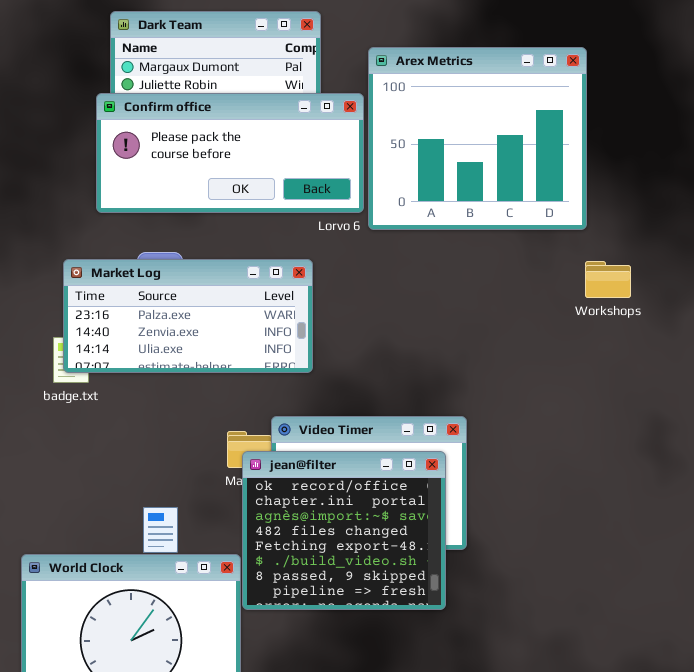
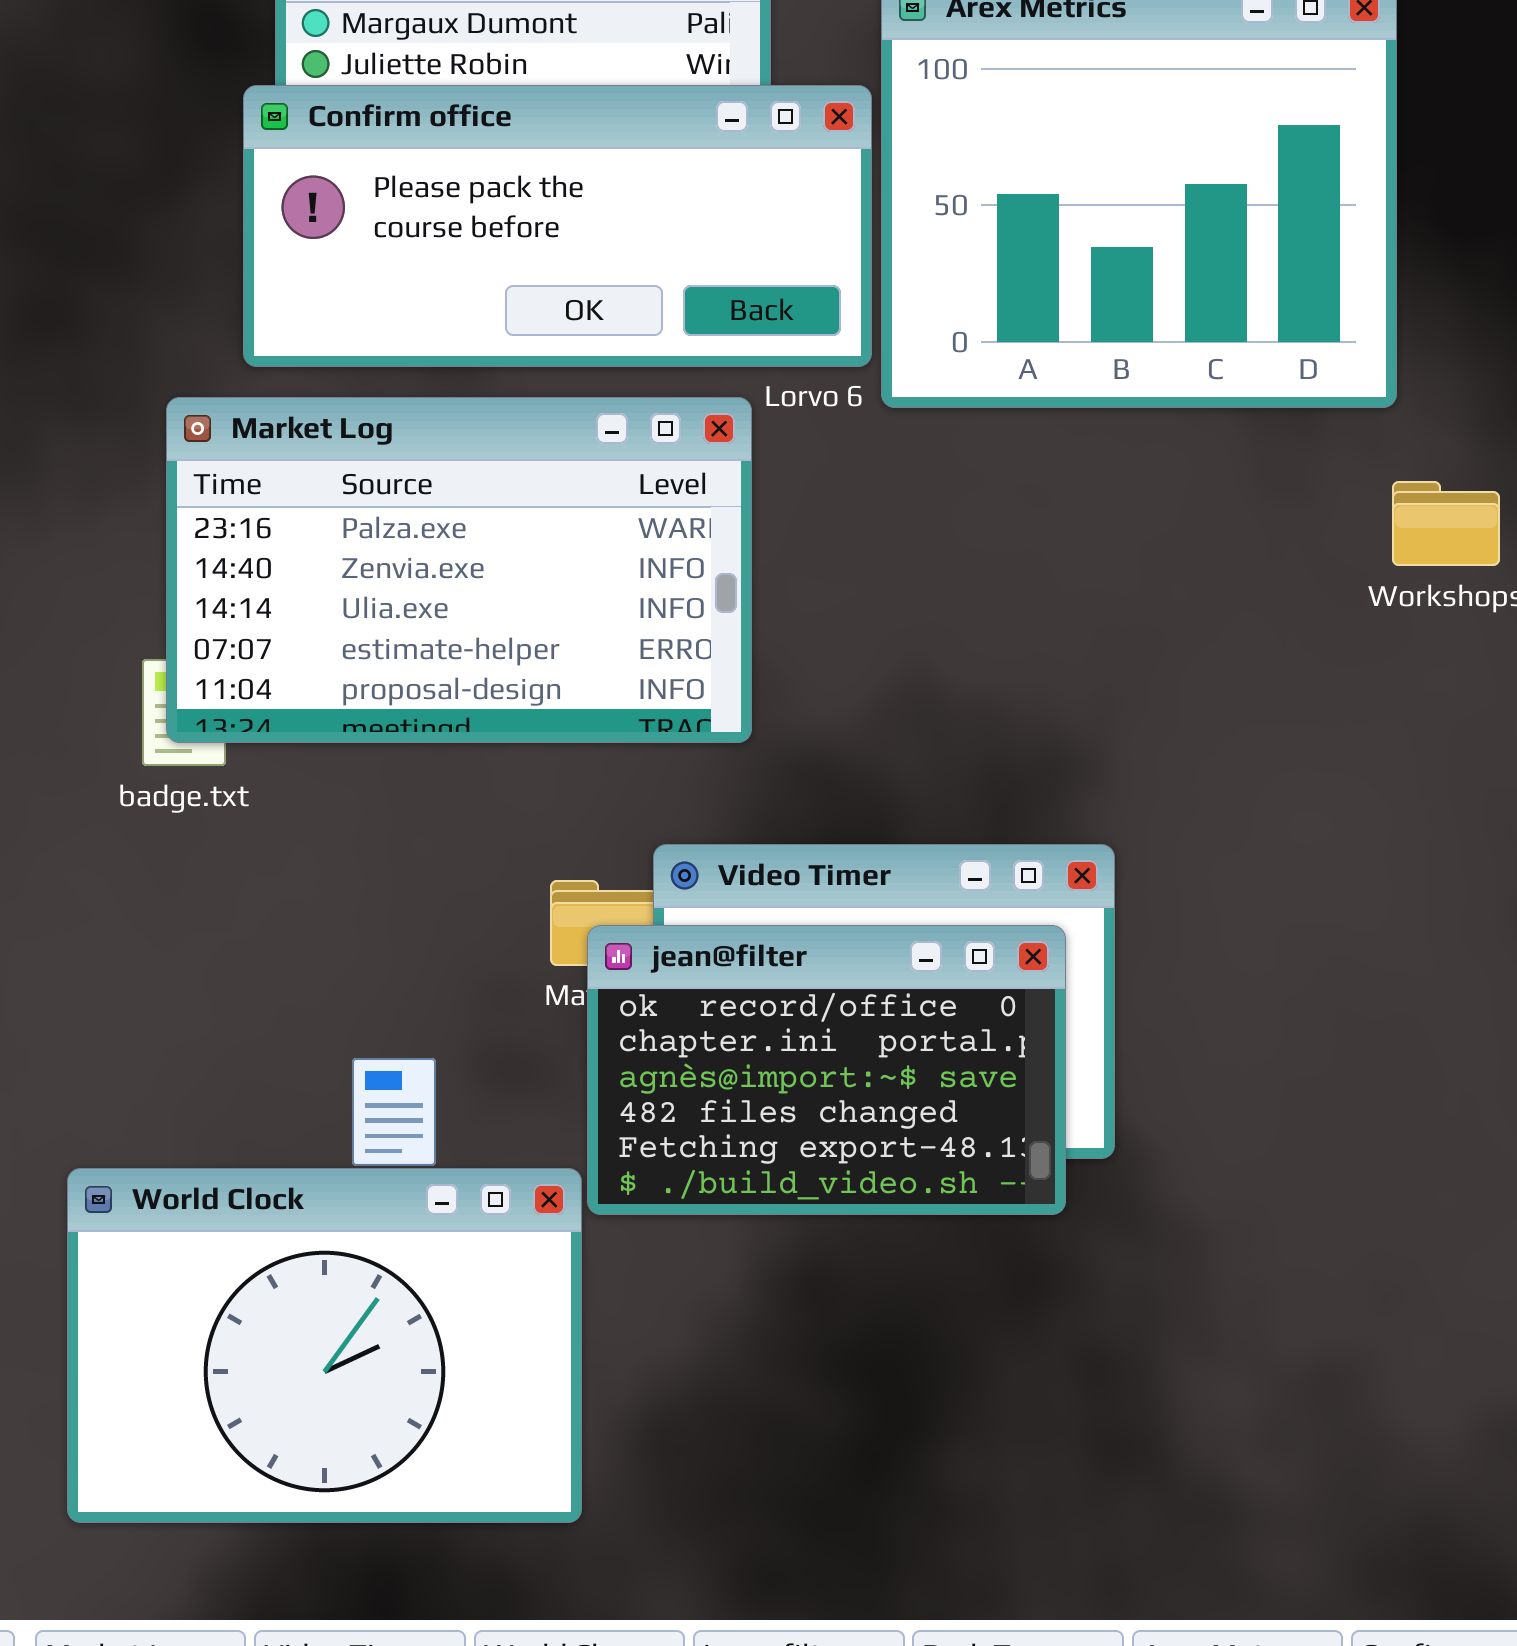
Market Log: [63,259,313,373] -> [166,397,752,743], resized
jean@filter: [242,451,446,610] -> [587,925,1066,1215], resized

